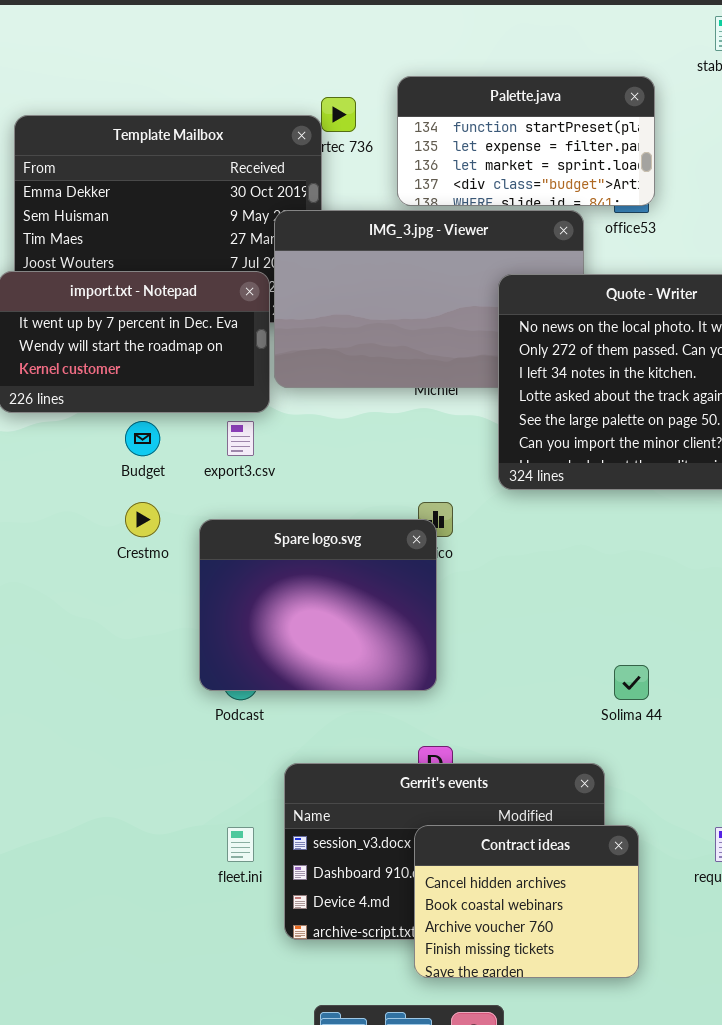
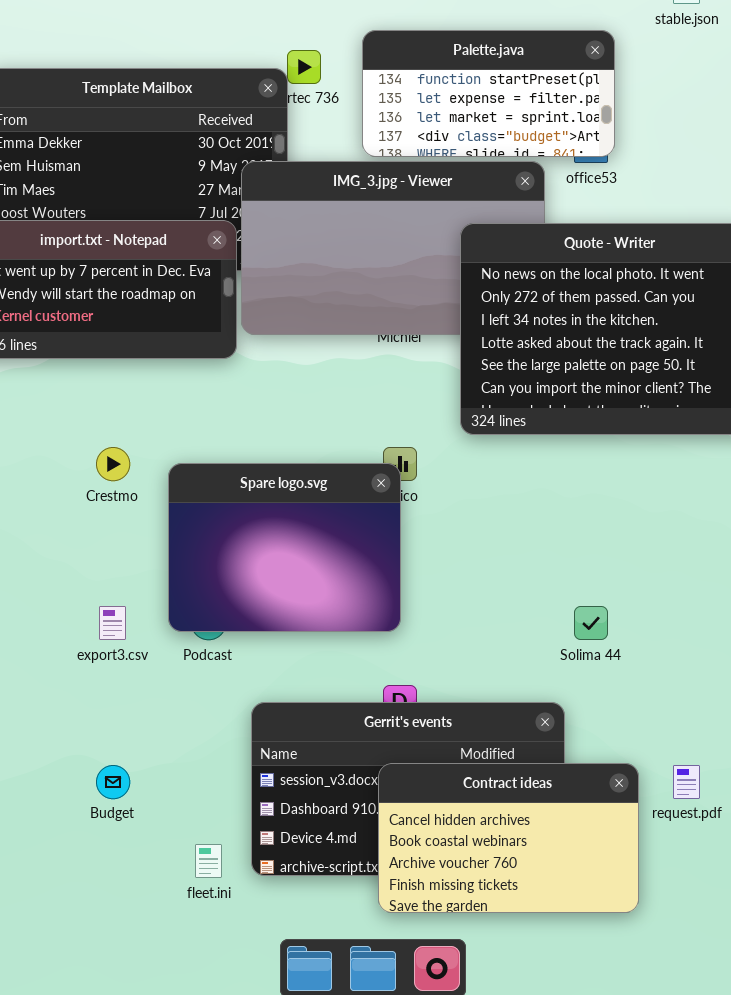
Budget: [125,421,160,456] -> [96,765,130,799], moved
export3.csv: [227,421,254,456] -> [99,606,126,640], moved
Contract ideas: [414,825,639,978] -> [378,763,639,913], resized
fleet.ini: [227,827,254,862] -> [195,844,222,878], moved

